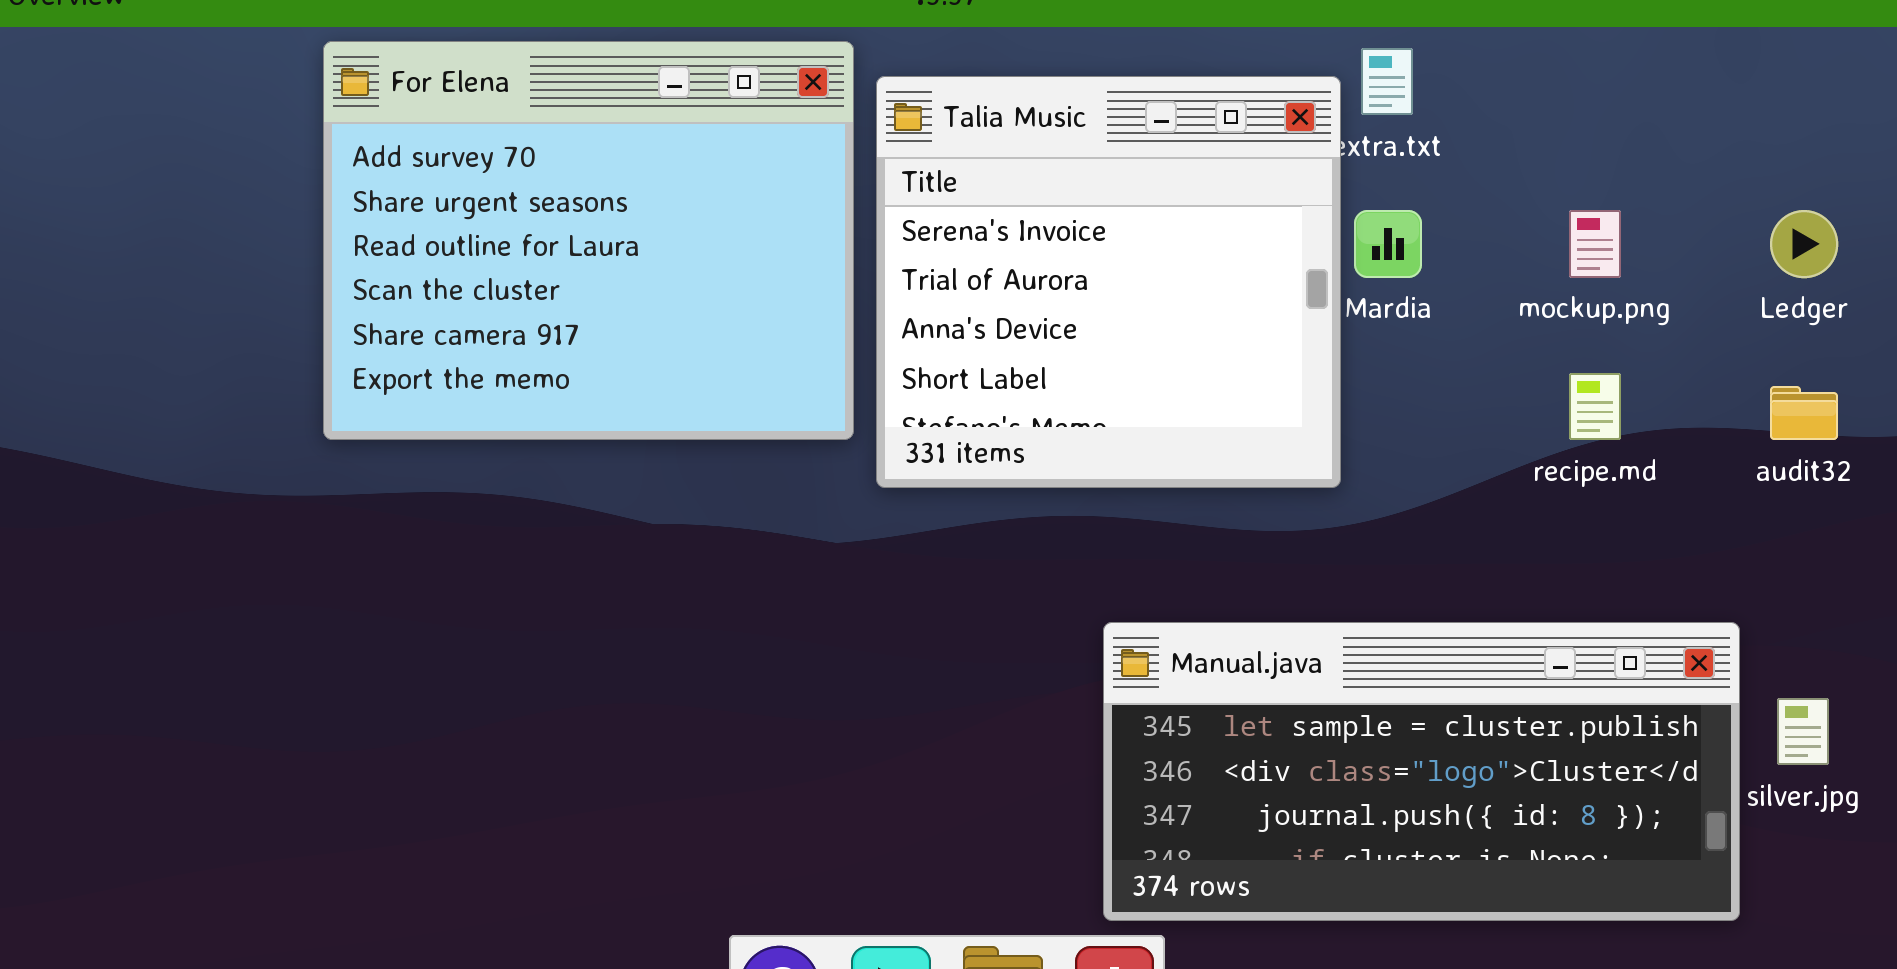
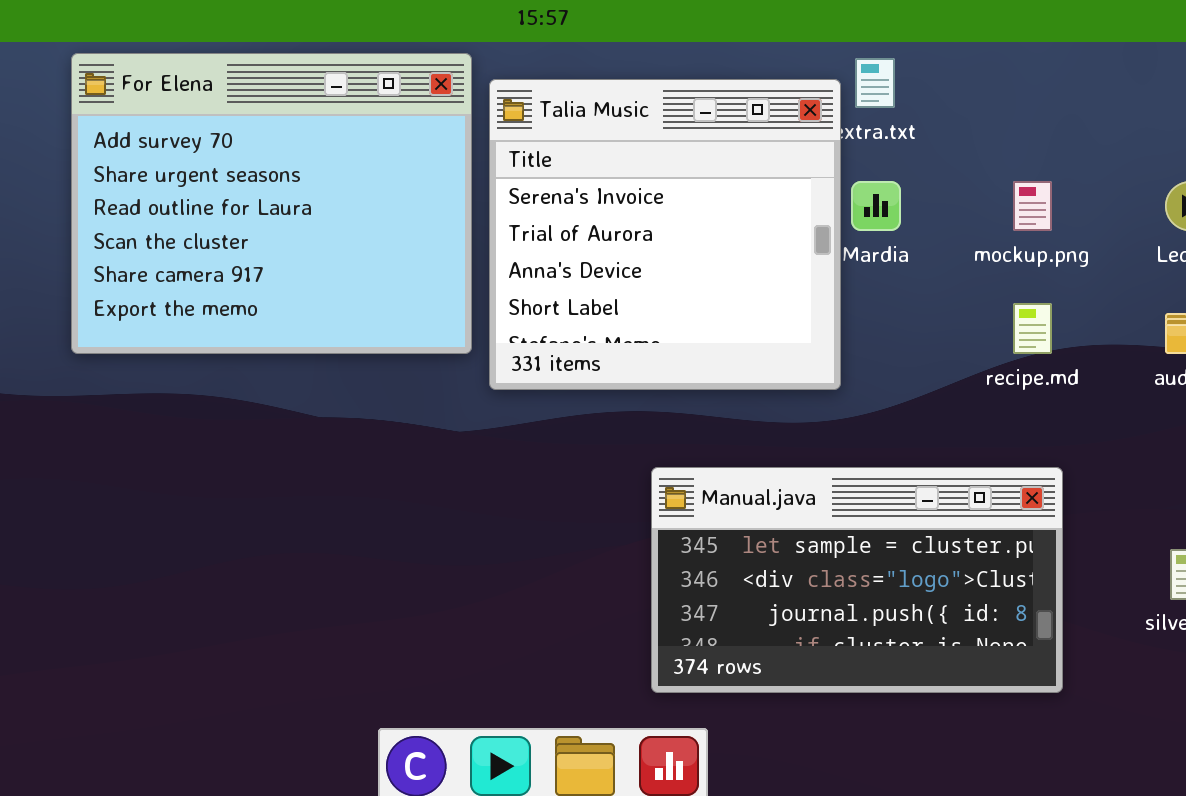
Manual.java: [1103,622,1740,921] -> [651,467,1063,693], moved, resized

